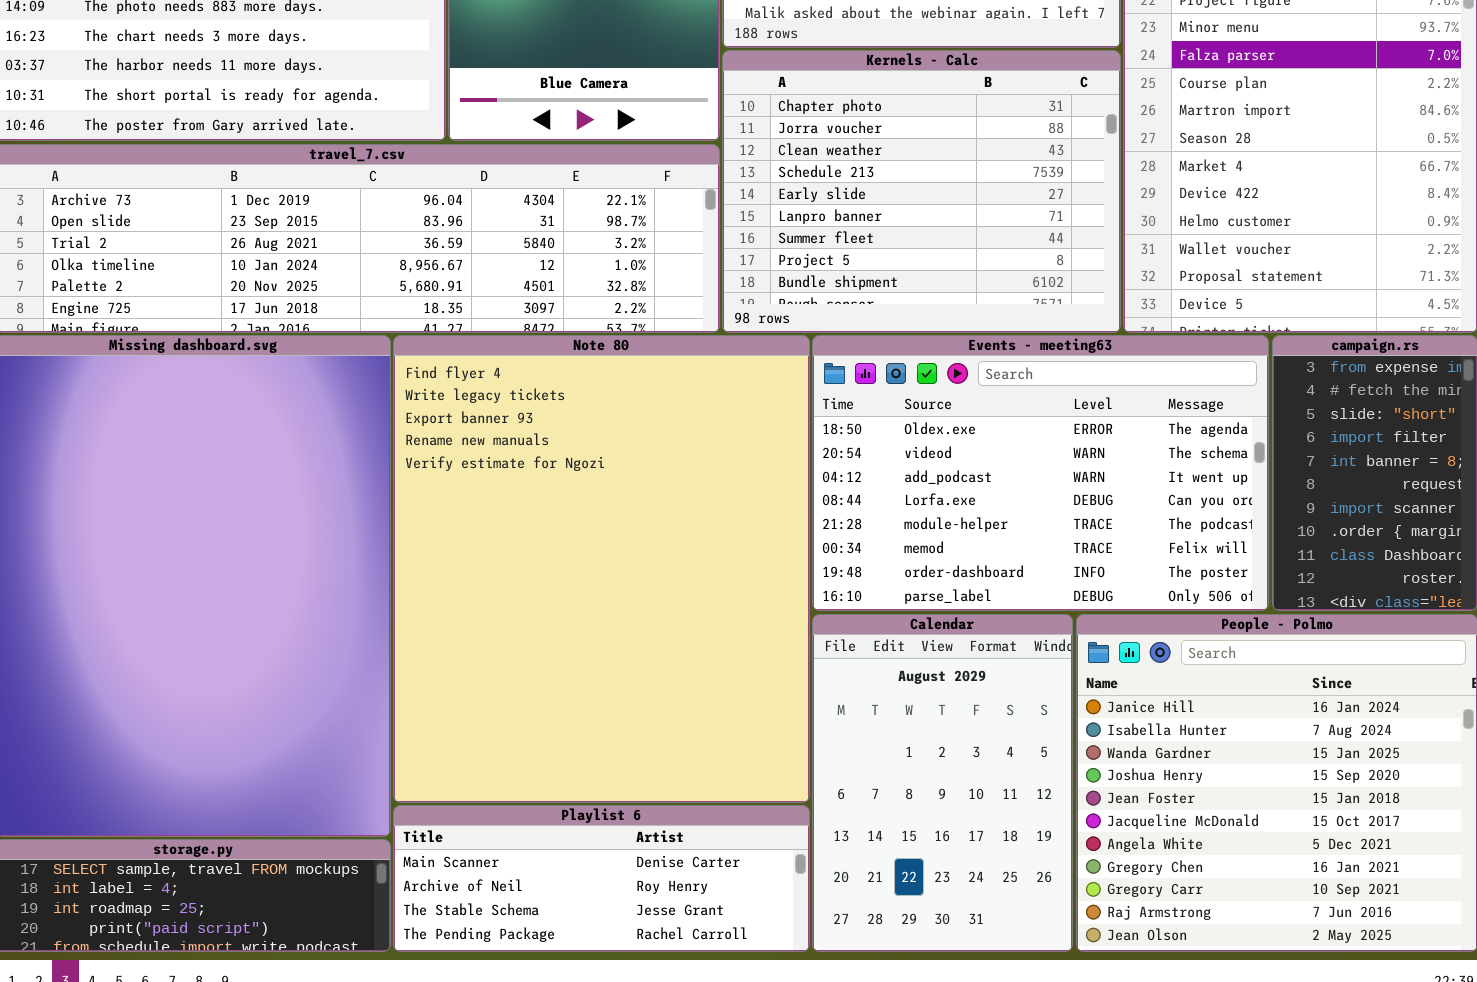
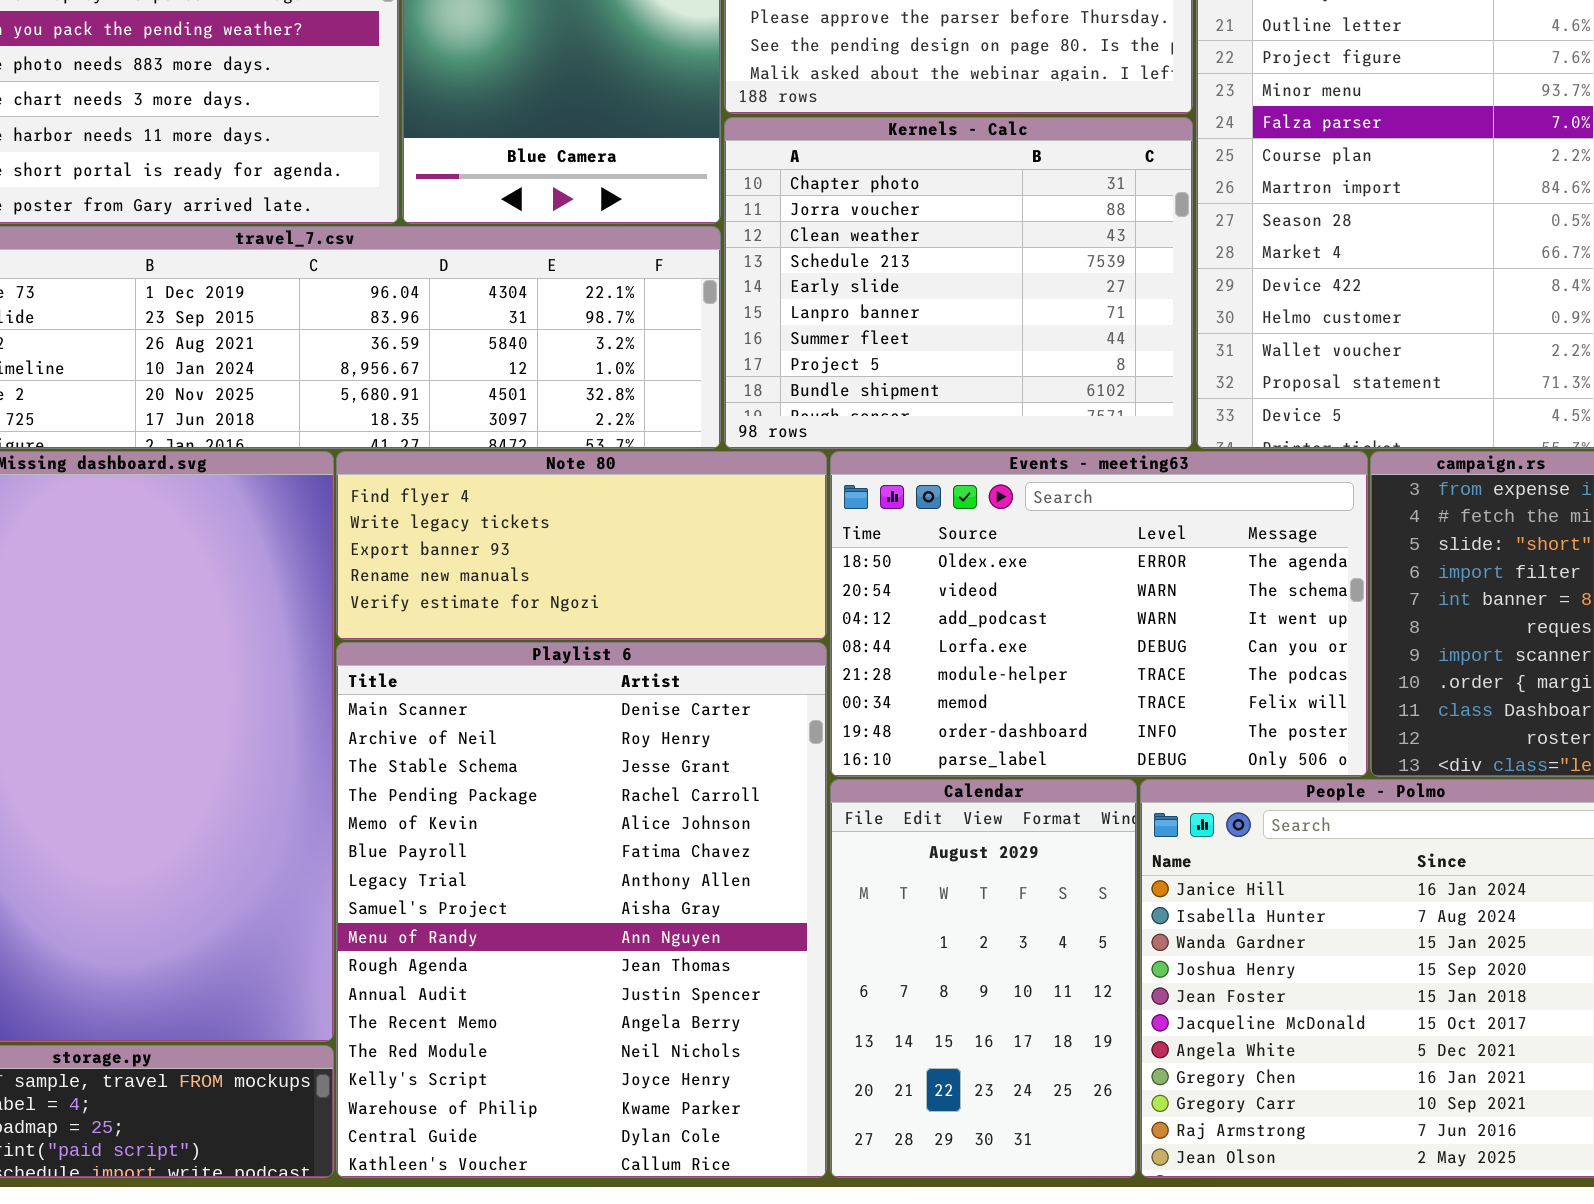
Note 80: [393,335,810,803] -> [336,451,827,640], resized
Playlist 6: [393,805,810,952] -> [336,642,827,1178], resized

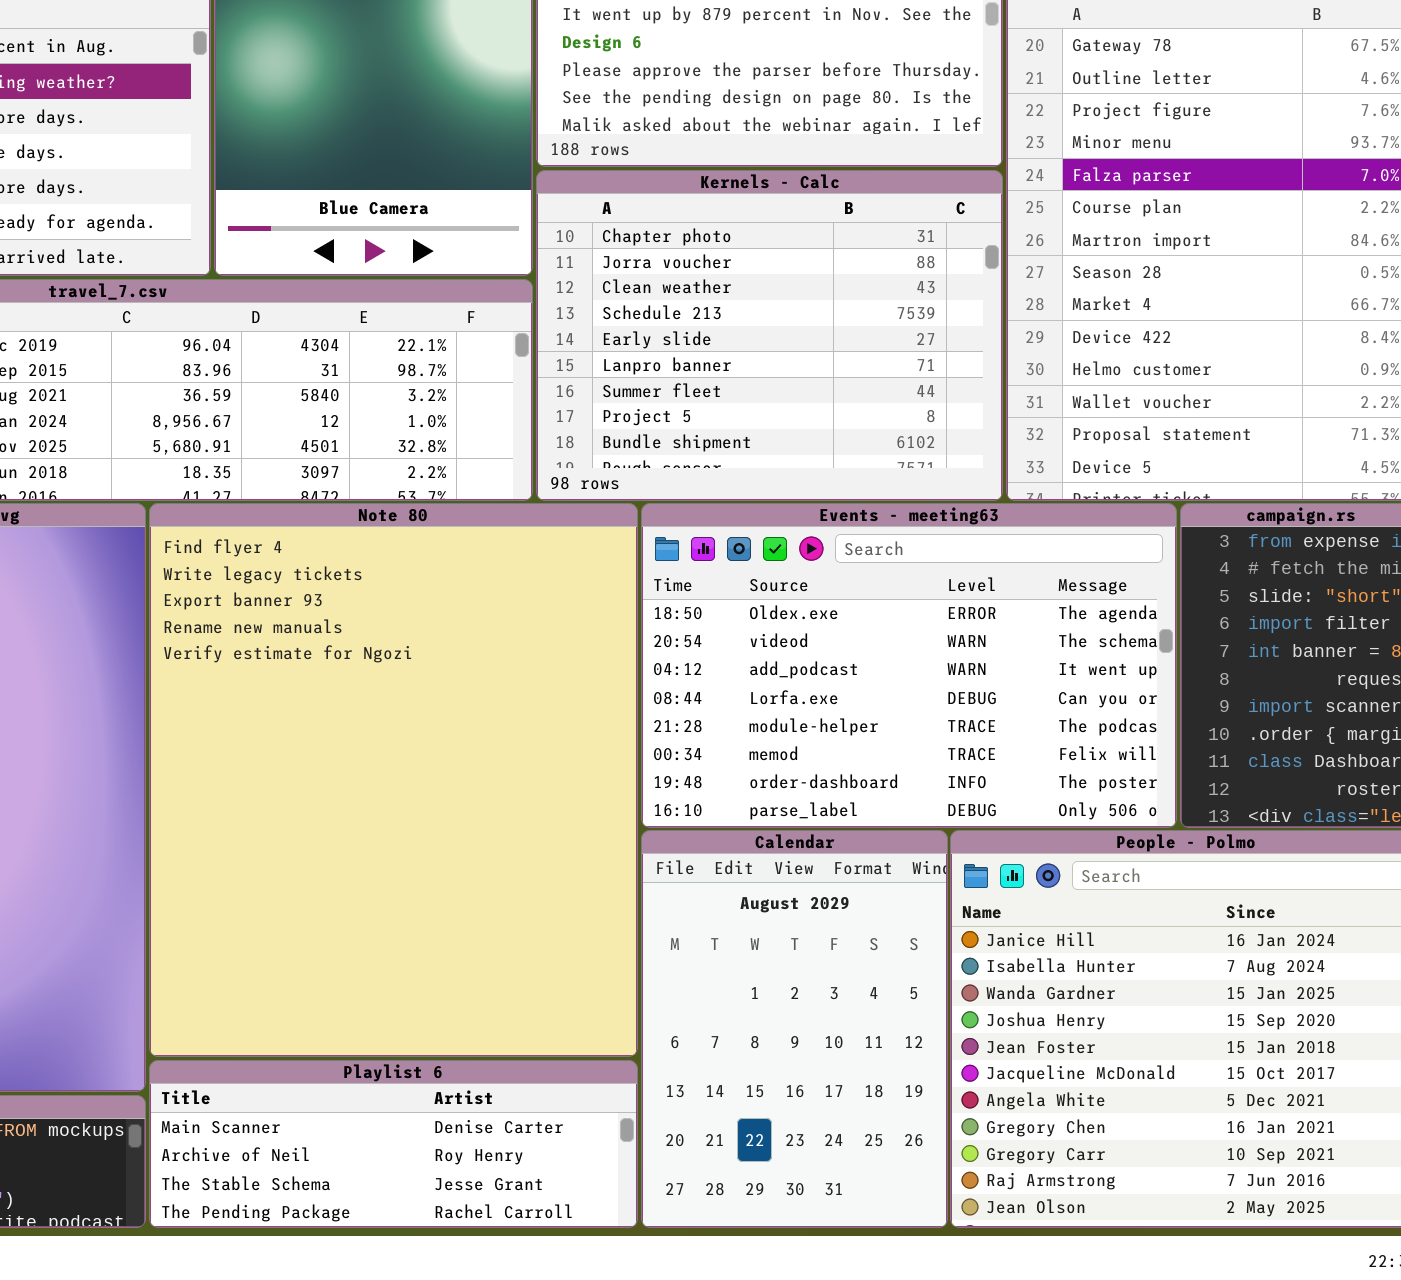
Note 80: [336,451,827,640] -> [149,503,638,1057], resized
Playlist 6: [336,642,827,1178] -> [149,1060,638,1228], resized

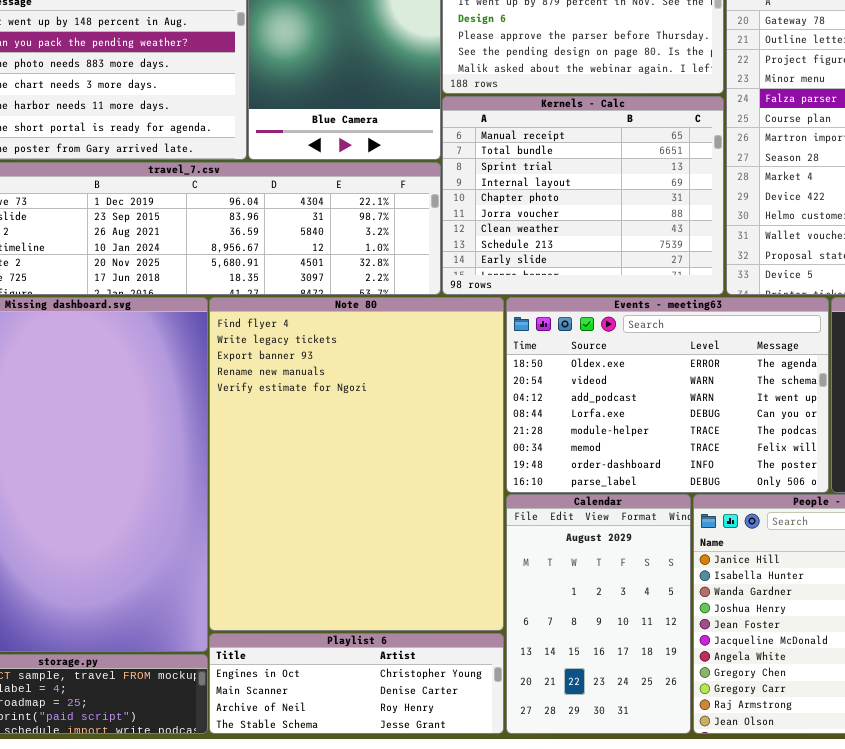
Kernels - Calc: [536,170,1003,501] -> [442,96,724,295], scrolled up 4 rows
Playlist 6: [149,1060,638,1228] -> [209,633,504,734], scrolled up 1 row

